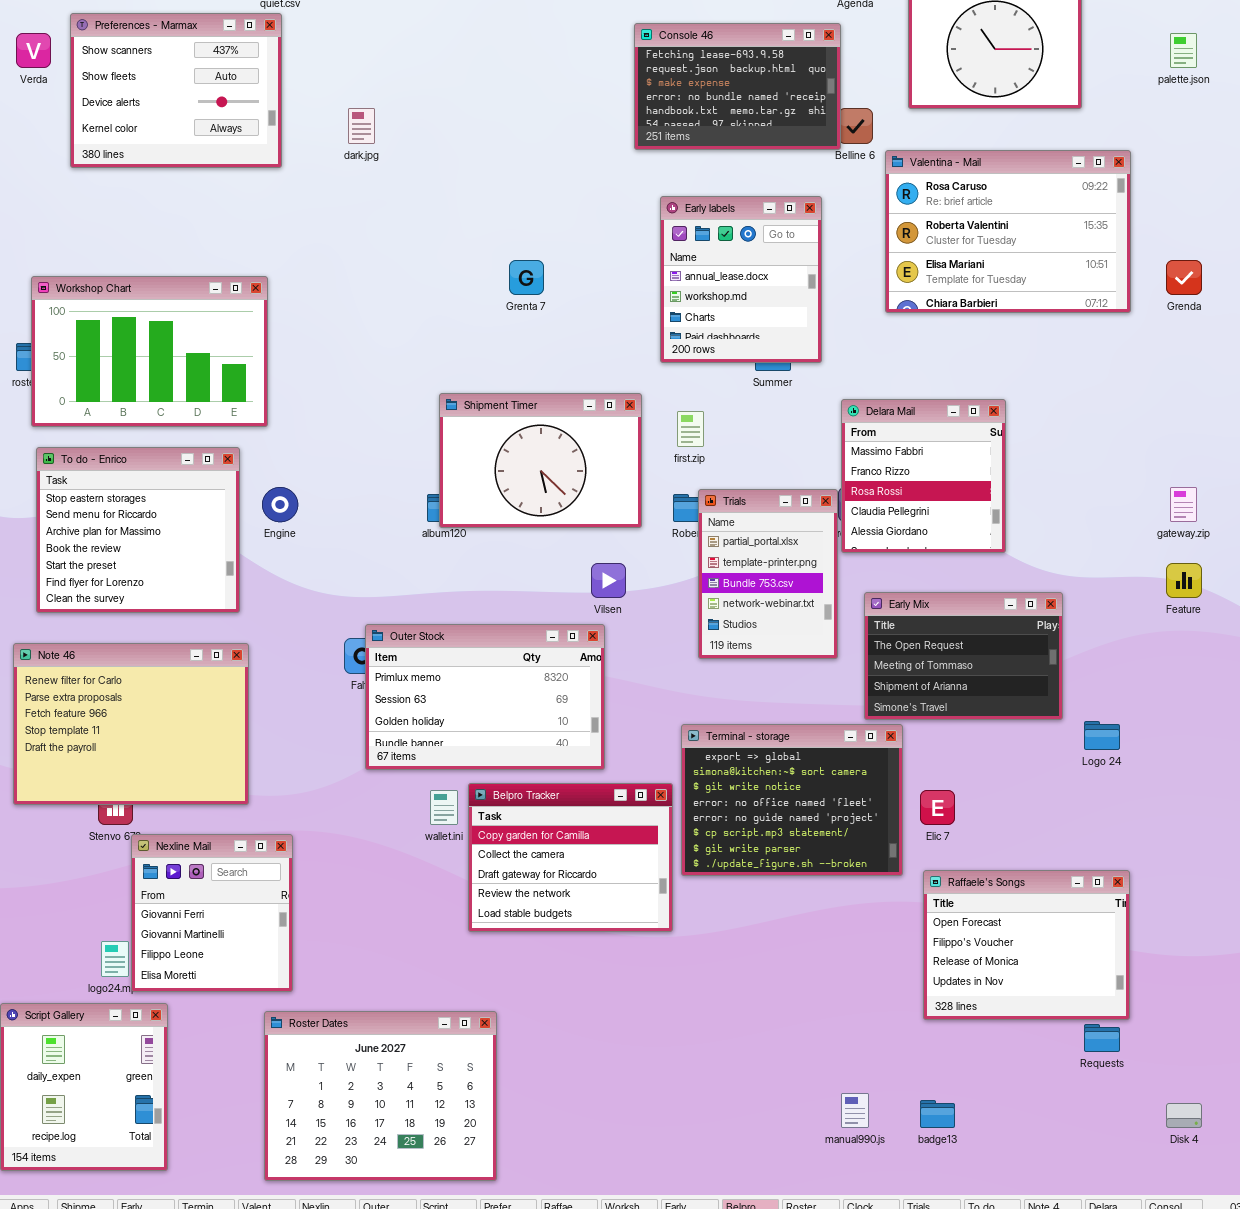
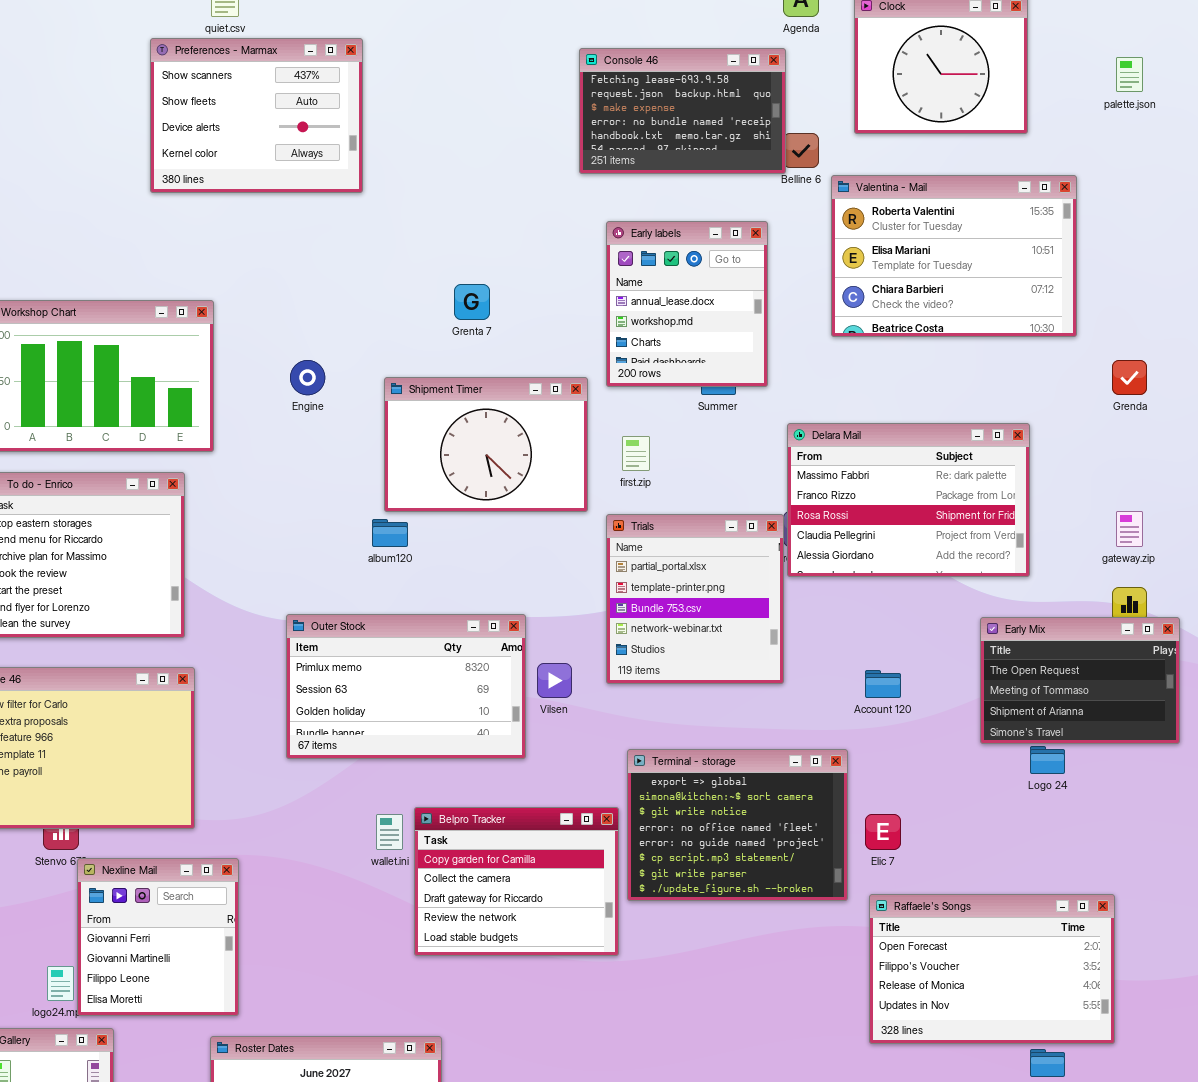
Preferences - Marmax: [70,13,282,168] -> [150,38,363,193], moved
Valentina - Mail: [885,150,1131,313] -> [831,175,1077,337], scrolled down 1 row
Grenda: [1166,260,1202,295] -> [1112,360,1147,395], moved
Shipment Timer: [439,393,642,528] -> [384,377,588,512], moved
Delara Mail: [841,399,1006,553] -> [787,423,1030,577], resized
Engine: [262,487,298,522] -> [290,360,325,395], moved
Trials: [698,489,838,659] -> [606,514,784,684], resized
Vilsen: [591,563,626,598] -> [537,663,572,698], moved
Early Mix: [864,592,1063,720] -> [980,617,1180,744], moved
Outer Stock: [365,624,605,770] -> [286,614,526,759], moved
Raffaele's Songs: [923,870,1130,1020] -> [869,894,1115,1044], resized

